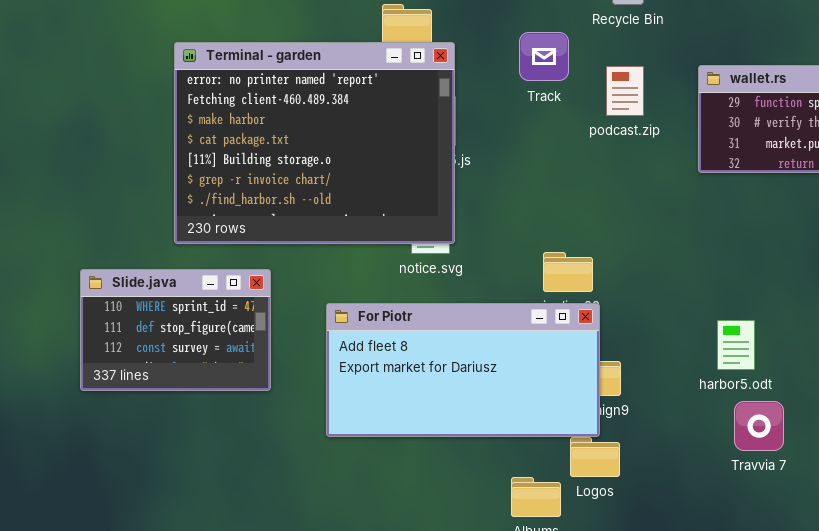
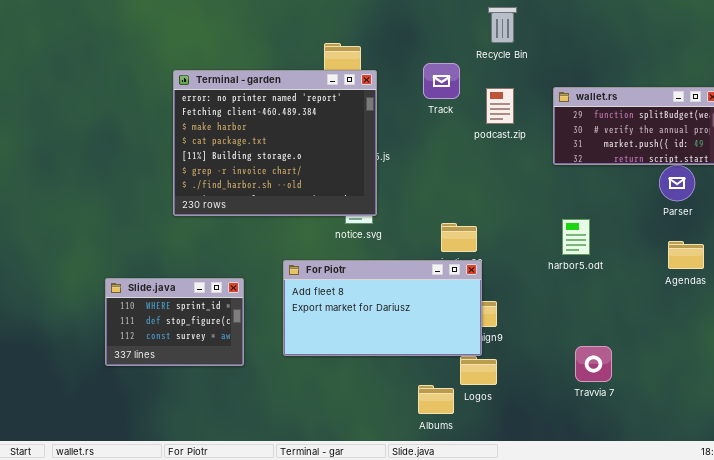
Slide.java: [80,269,271,391] -> [105,278,244,366], moved
harbor5.odt: [717,320,755,370] -> [562,219,590,255], moved
Travvia 7: [734,401,784,451] -> [575,346,612,382], moved

